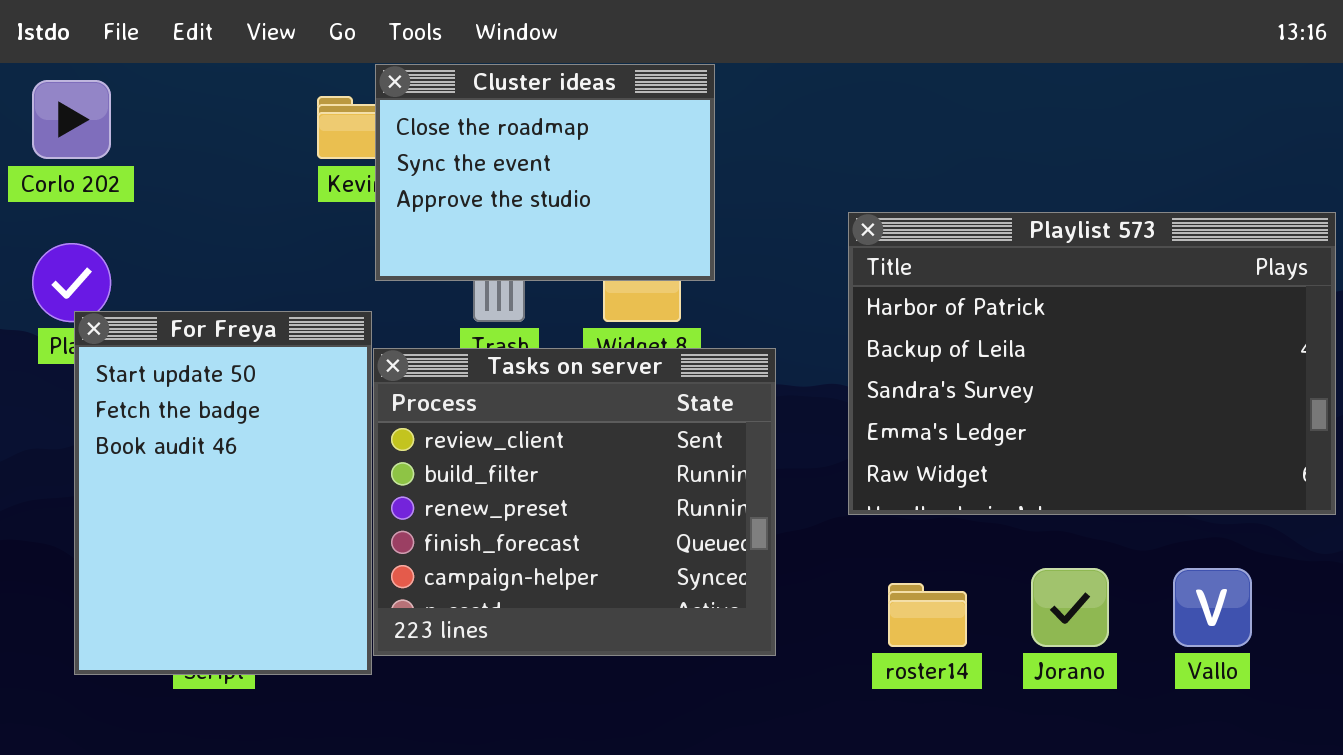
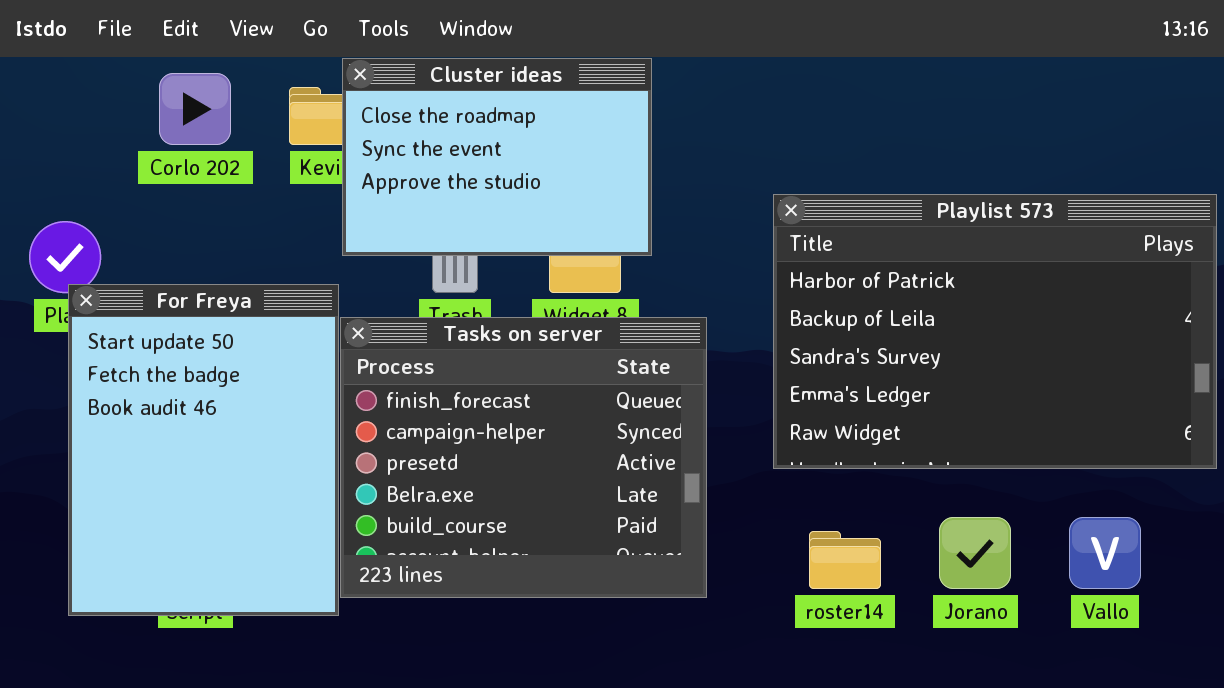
Corlo 202: [32,80,111,159] -> [159,73,231,145], moved
Tasks on server: [373,348,776,656] -> [340,317,707,598], scrolled down 3 rows

